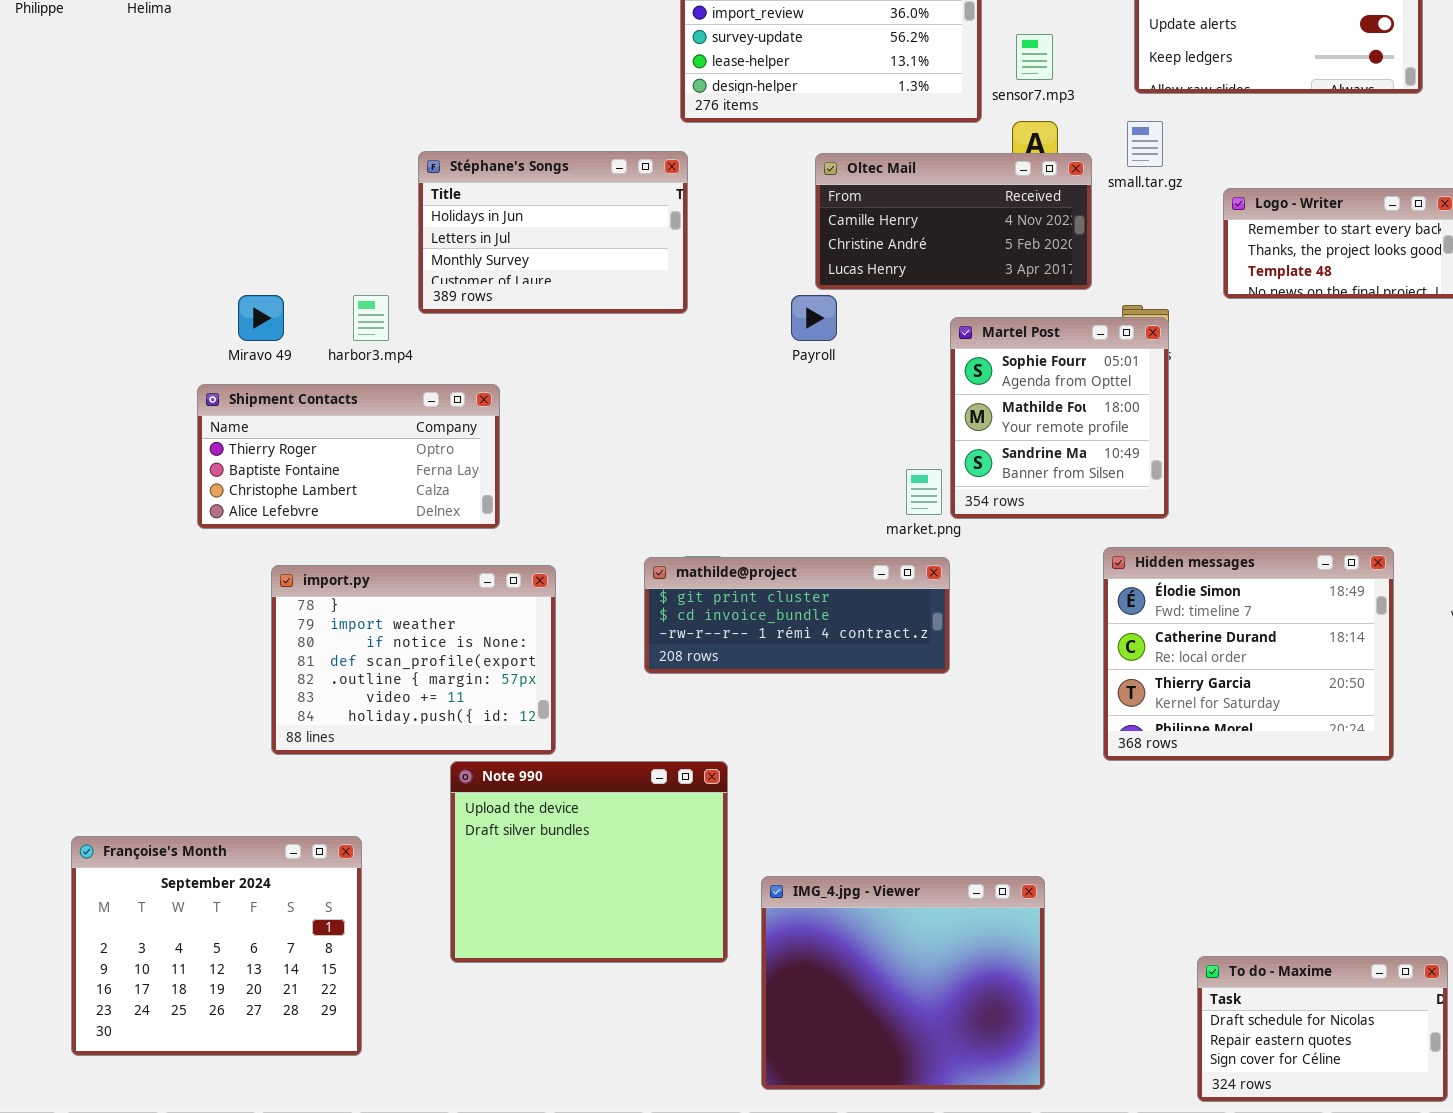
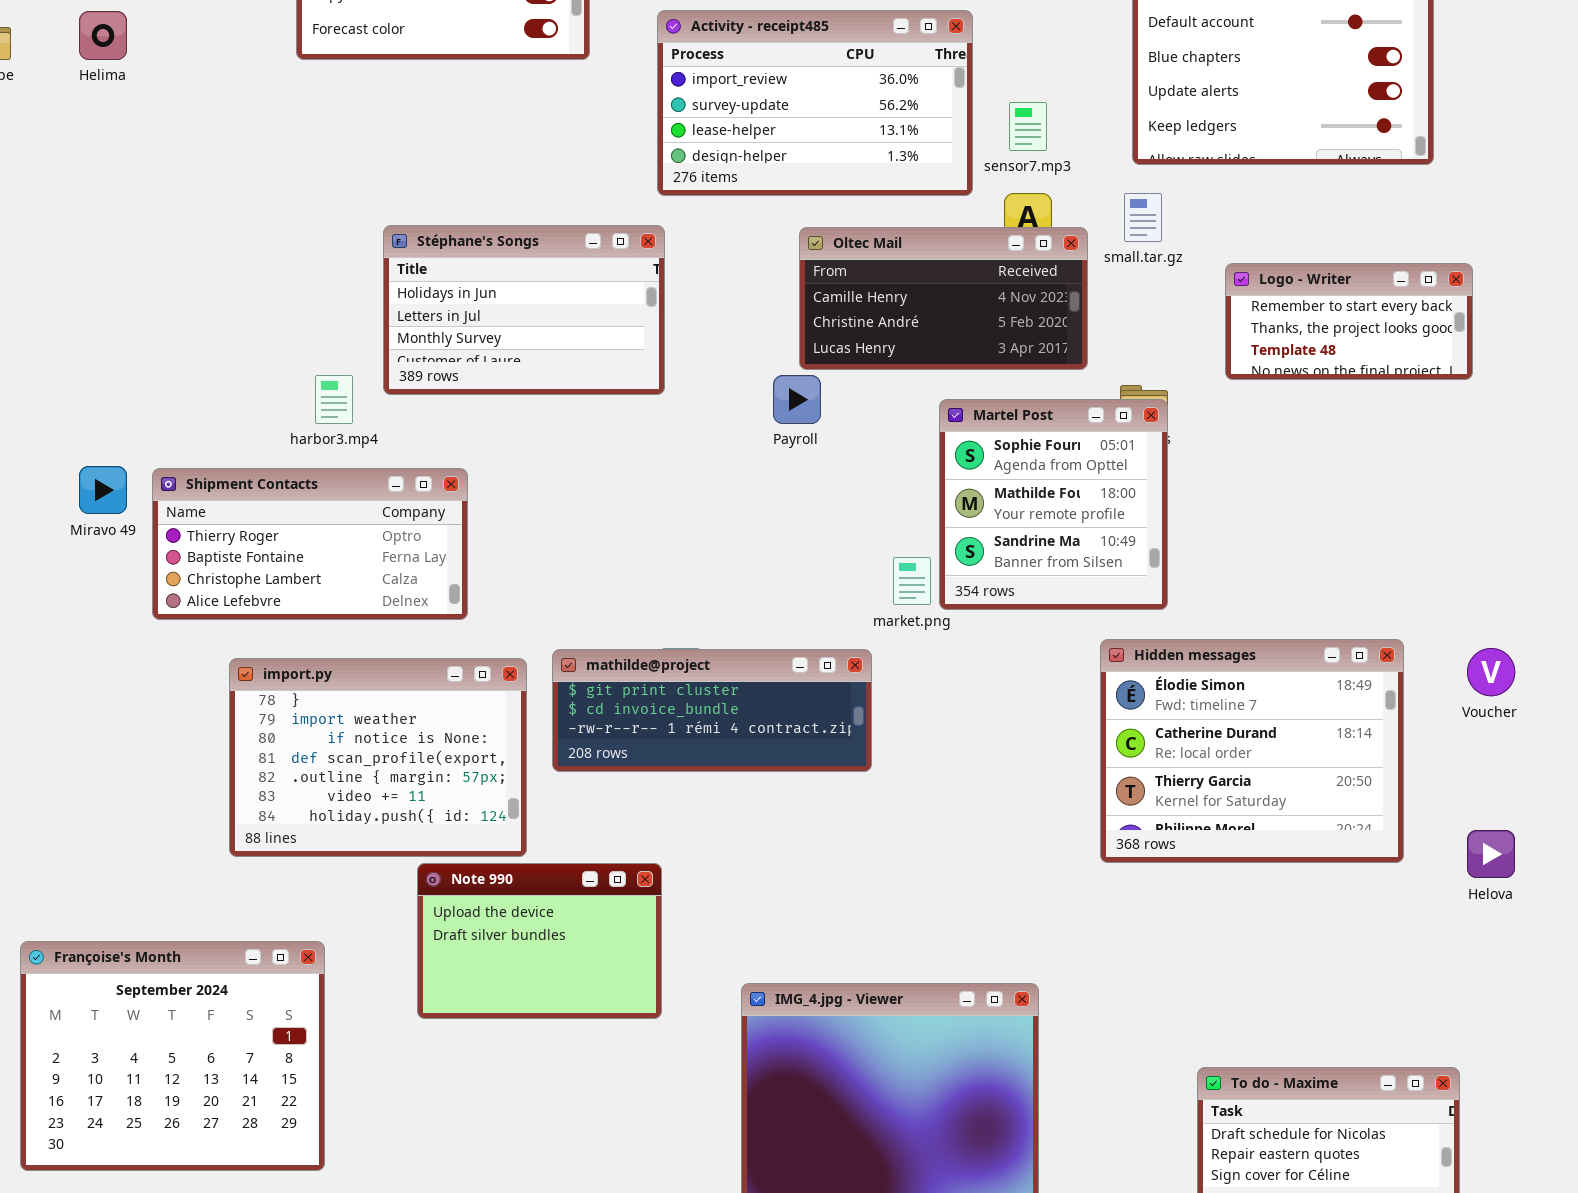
Miravo 49: [238,295,284,341] -> [79,466,127,514], moved
mathilde@project: [644,557,950,674] -> [552,649,872,772], moved
Note 990: [450,761,728,963] -> [417,863,662,1019], resized

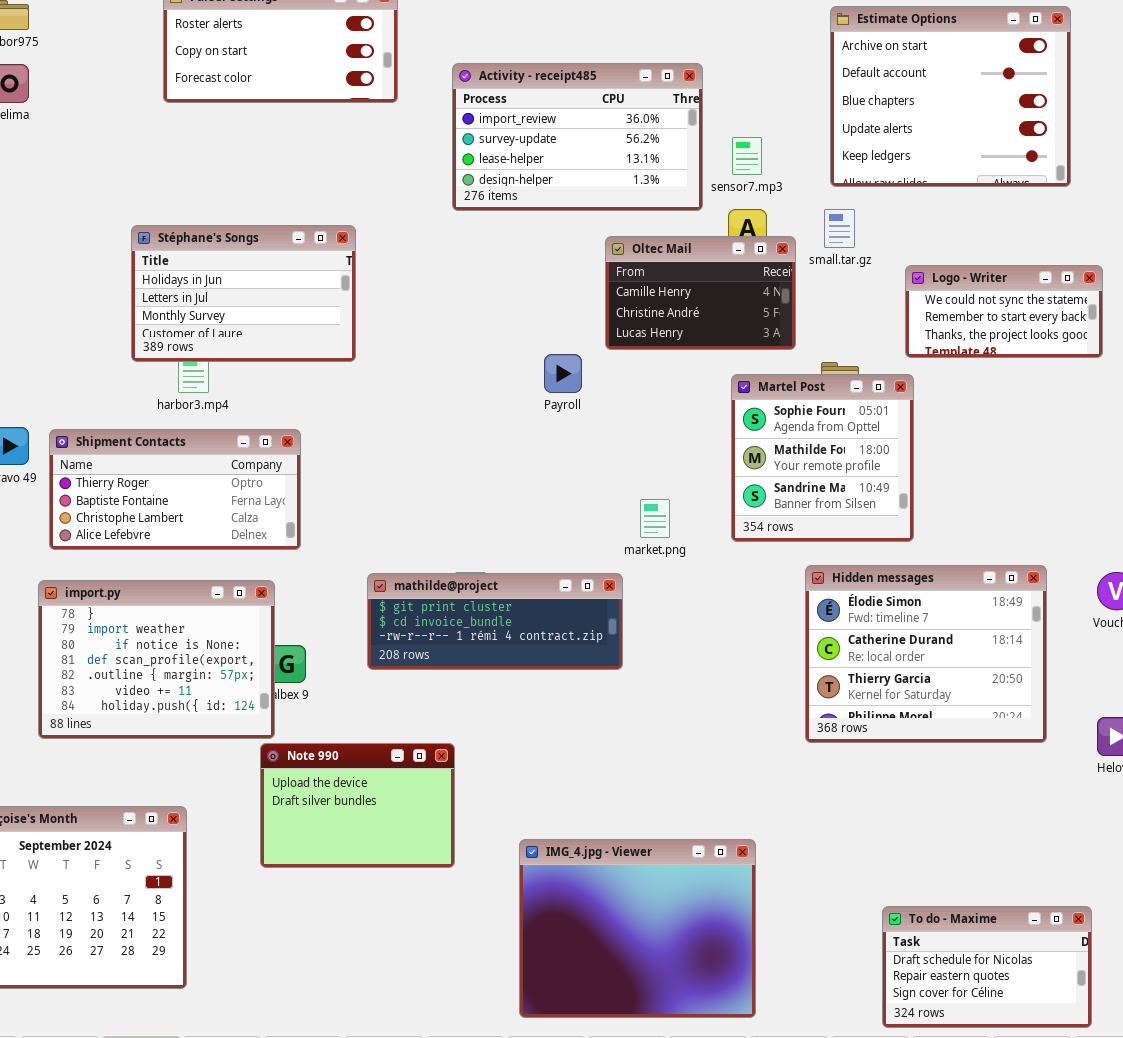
Stéphane's Songs: [383,225,665,395] -> [131,225,356,362], moved
Oltec Mail: [799,227,1088,370] -> [605,236,796,350], resized
Logo - Writer: [1225,263,1473,380] -> [905,265,1103,358], scrolled up 1 row
Martel Post: [939,399,1168,610] -> [731,374,914,542], moved
import.py: [229,658,527,857] -> [38,580,275,739], moved

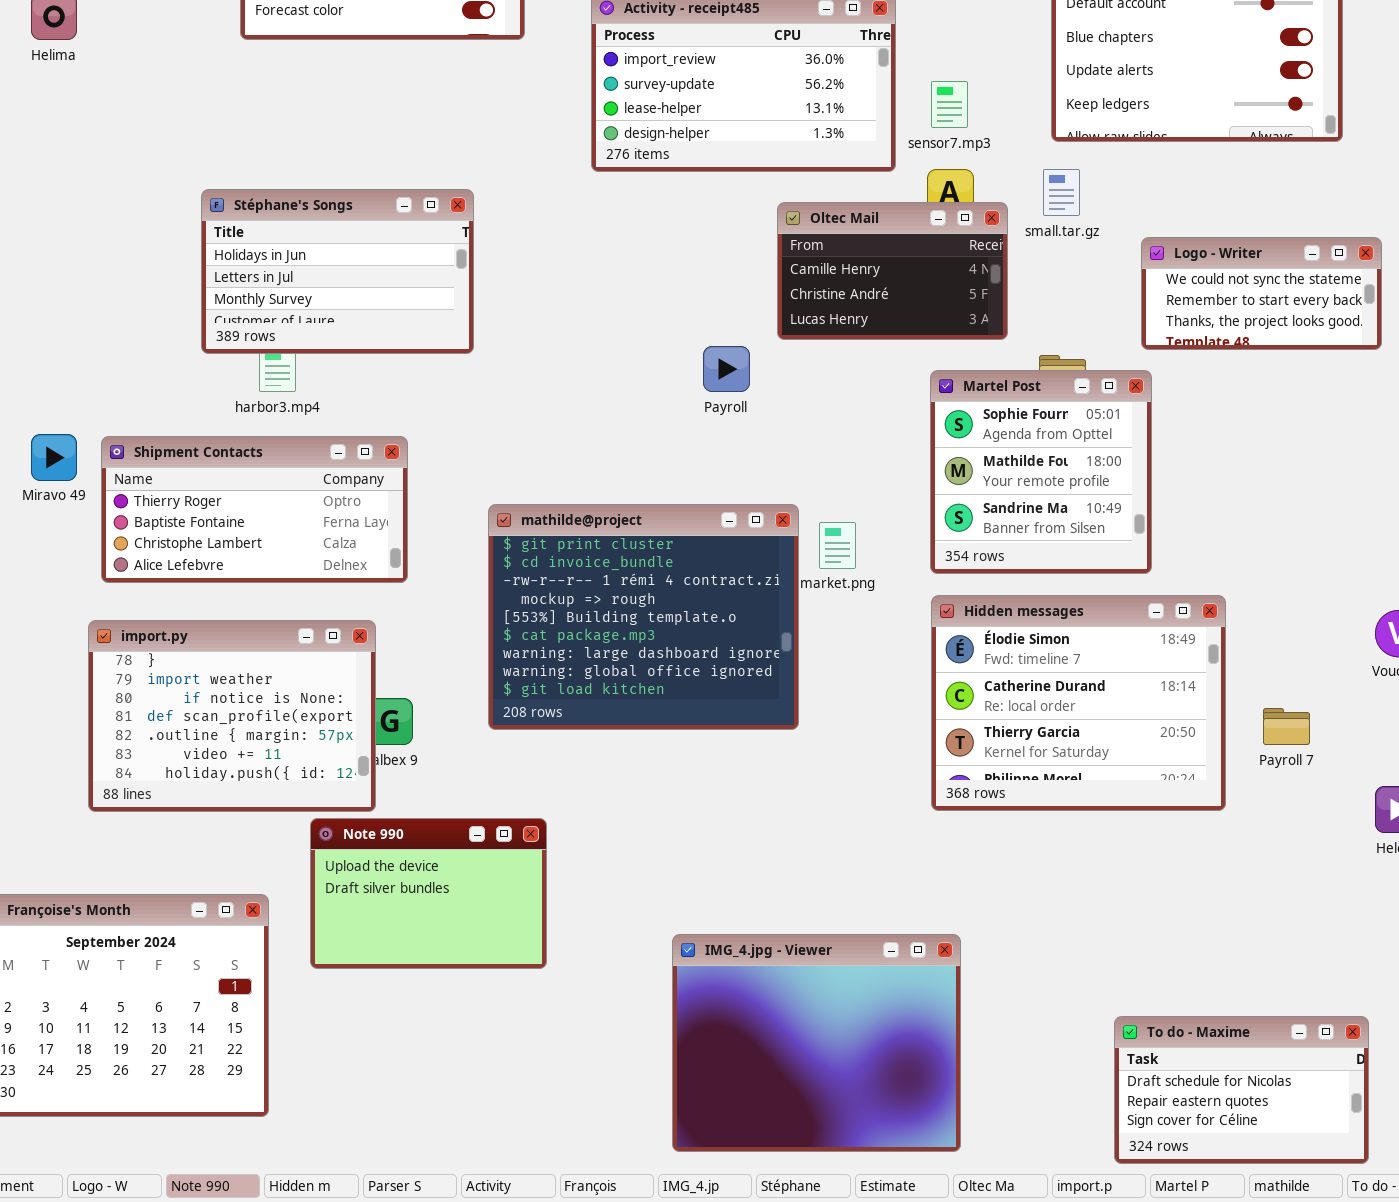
Hidden messages: [805,565,1047,743] -> [931,595,1226,811], moved
mathilde@project: [367,573,623,670] -> [488,504,799,730], resized
Note 990: [260,743,455,868] -> [310,818,547,969], moved

